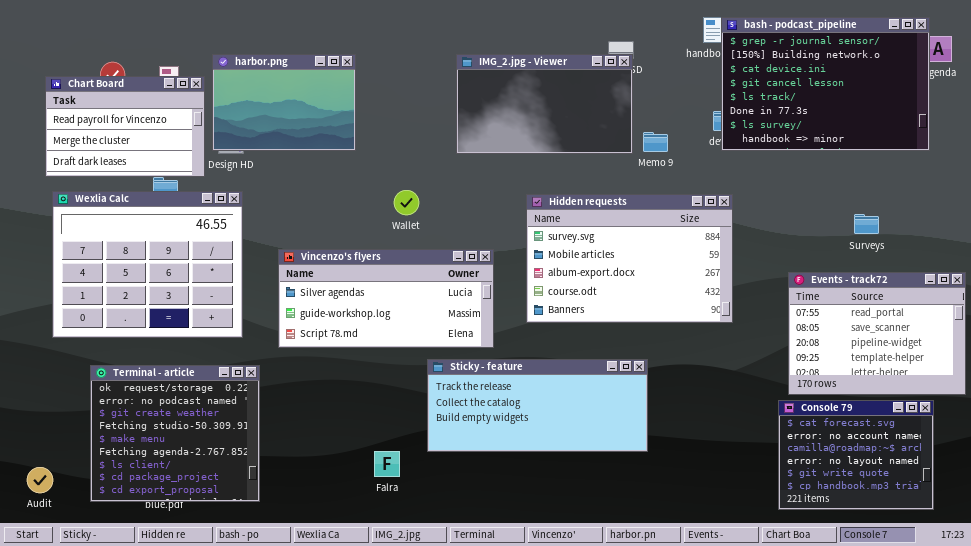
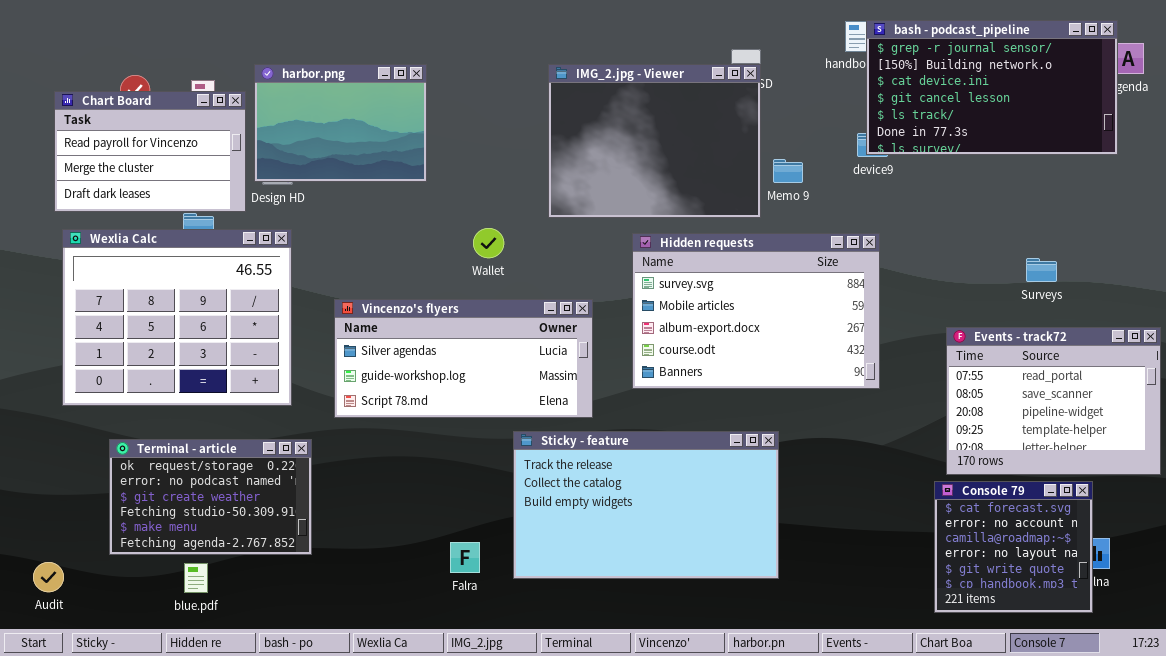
bash - podcast_pipeline: [721,17,930,151] -> [866,20,1118,155], resized
IMG_2.jpg - Viewer: [456,54,633,154] -> [548,64,761,218], resized
Sticky - feature: [427,359,648,452] -> [513,431,779,579], resized
Terminal - article: [90,365,260,502] -> [109,439,312,555], resized
Console 79: [778,400,934,510] -> [934,481,1093,613], resized

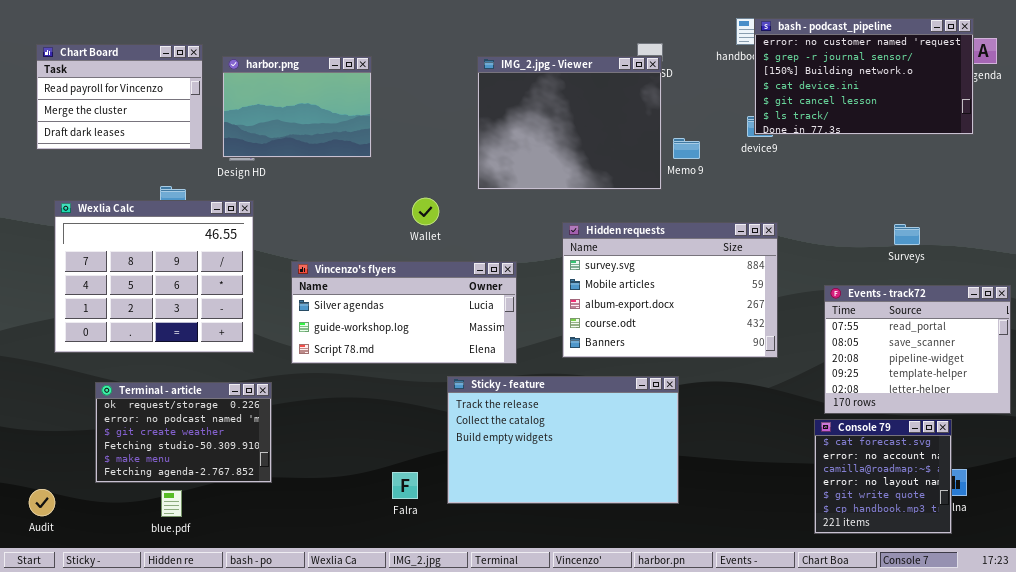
bash - podcast_pipeline: [866,20,1118,155] -> [754,18,974,135], scrolled up 1 row
Chart Board: [54,91,246,212] -> [36,44,203,150], moved
Hidden requests: [632,233,880,389] -> [562,222,778,358], moved

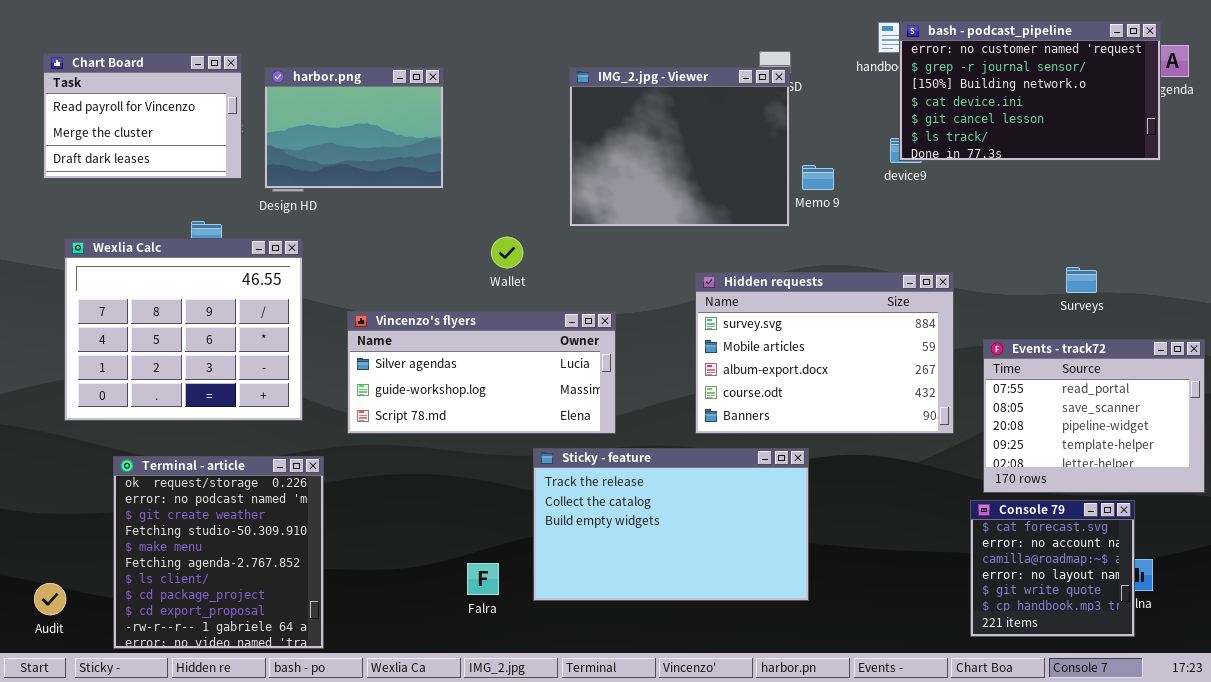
Hidden requests: [562,222,778,358] -> [695,272,954,434], moved
Terminal - article: [95,382,272,483] -> [113,456,324,649], resized

